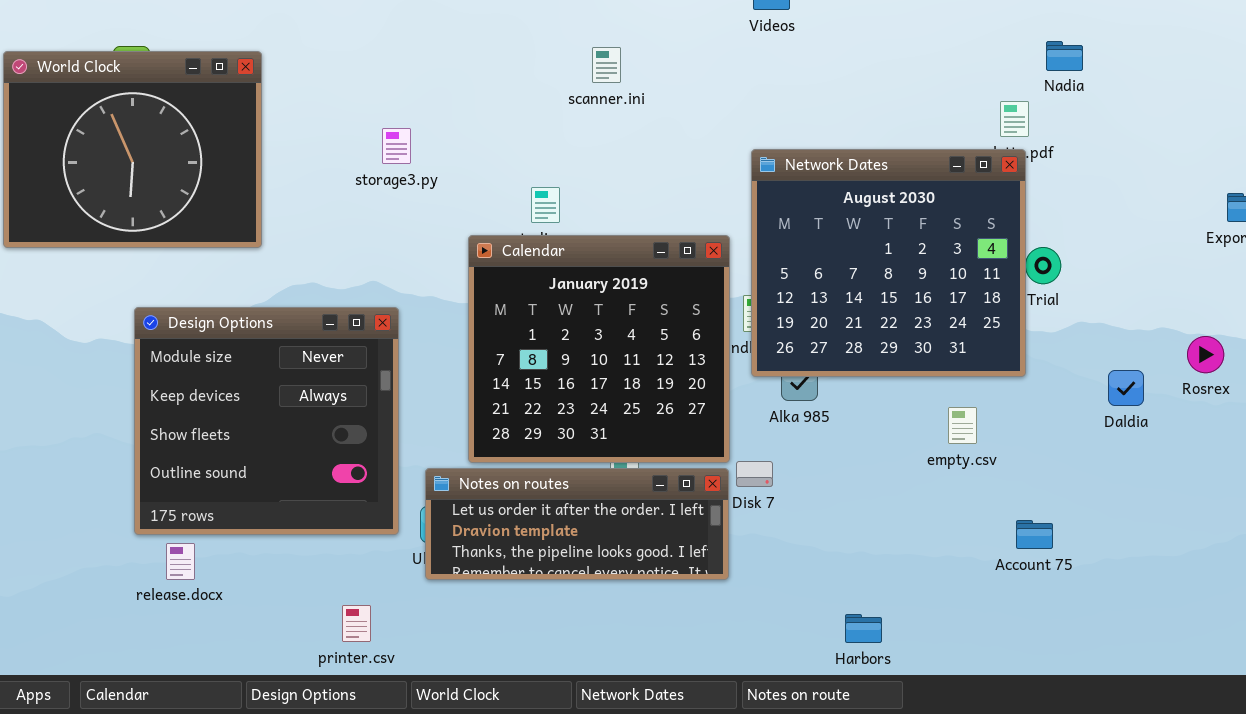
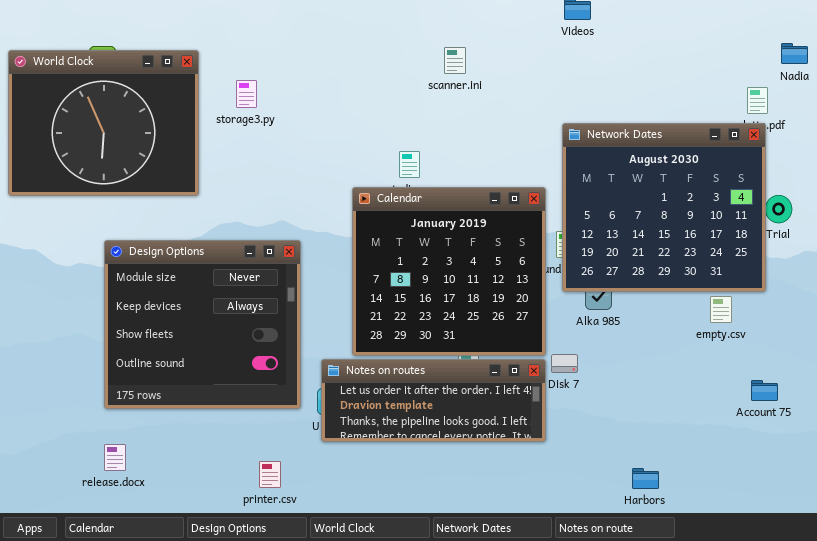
storage3.py: [382,128,411,164] -> [236,80,257,108], moved
empty.csv: [948,407,977,444] -> [710,296,732,323], moved
Account 75: [1016,520,1053,549] -> [751,380,778,401], moved
release.docx: [166,543,195,580] -> [104,444,126,471], moved

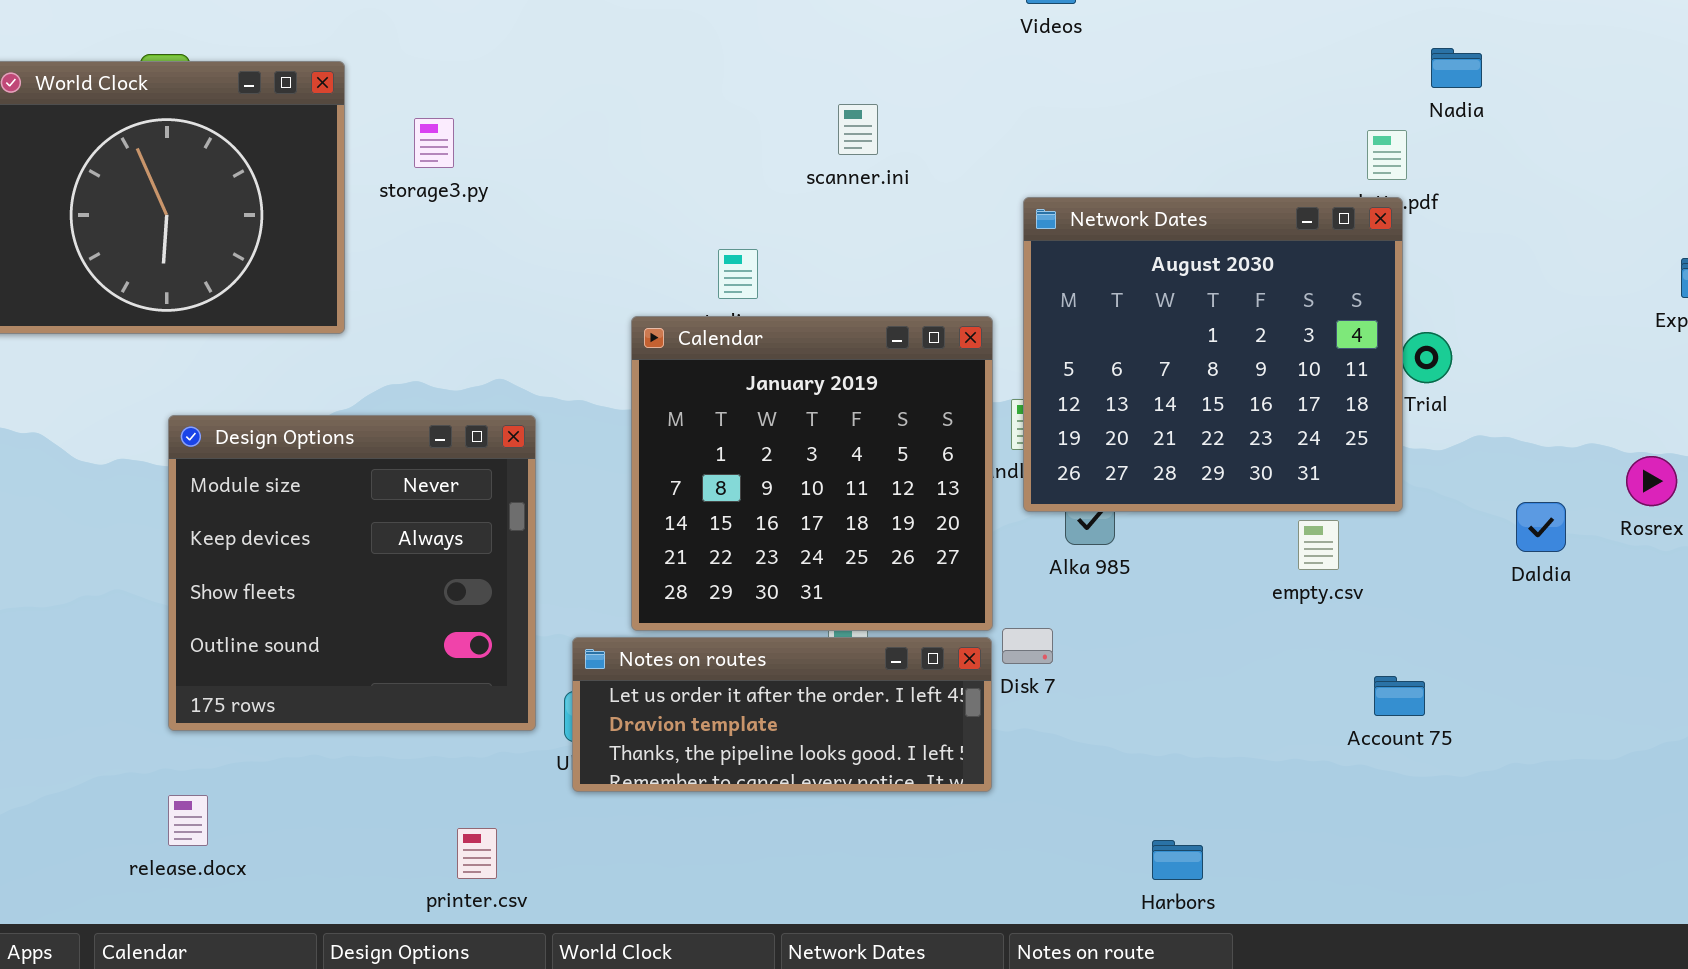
scanner.ini: [444,47,466,74] -> [838,104,878,155], moved

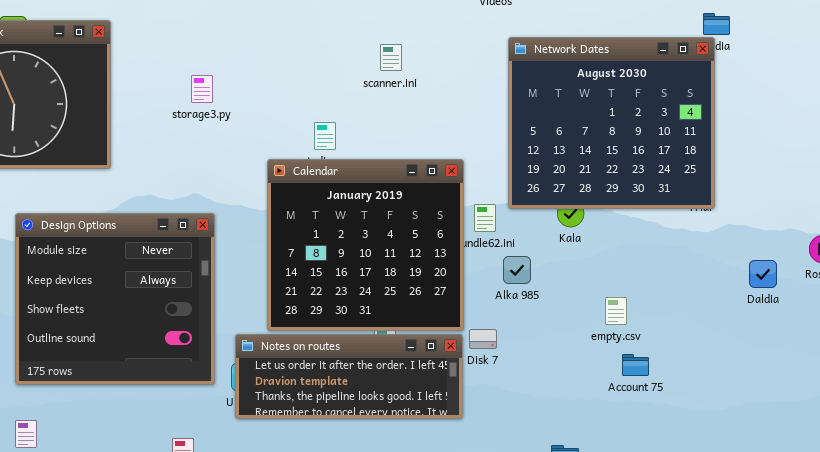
storage3.py: [414,118,454,168] -> [191,75,213,103], moved
Network Dates: [1023,197,1403,512] -> [508,37,715,209], moved
empty.csv: [1298,520,1339,570] -> [605,297,627,325], moved
Account 75: [1374,676,1425,716] -> [622,354,649,376], moved

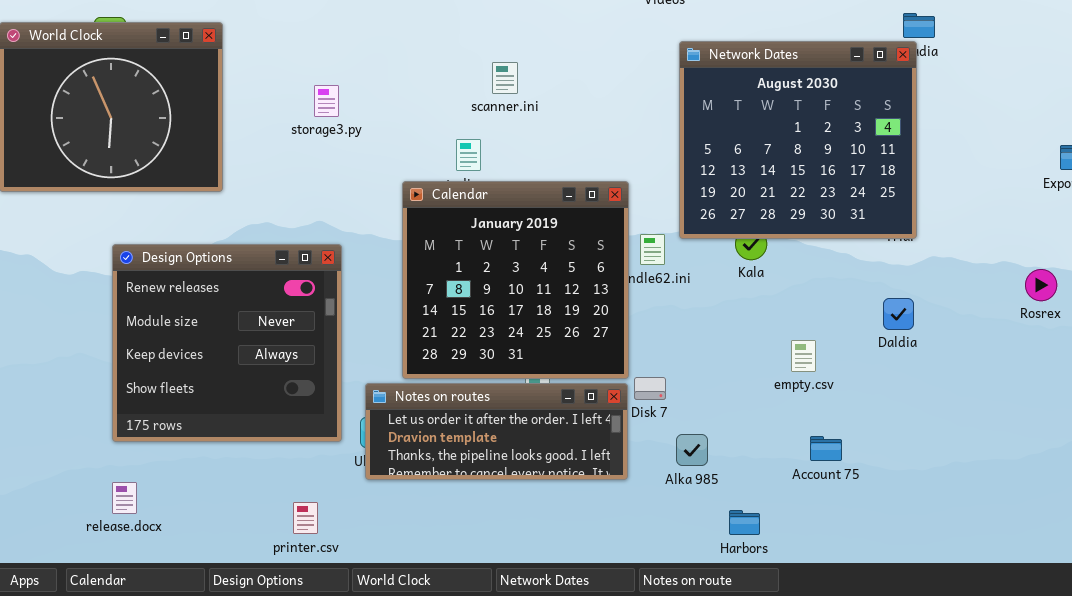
scanner.ini: [380,44,402,71] -> [492,62,518,94], moved
Design Options: [15,213,215,385] -> [112,244,342,442], scrolled up 1 row
Alka 985: [503,256,531,284] -> [676,434,708,466], moved
Daldia: [749,260,777,288] -> [883,298,914,330], moved
Account 75: [622,354,649,376] -> [810,436,842,461], moved

